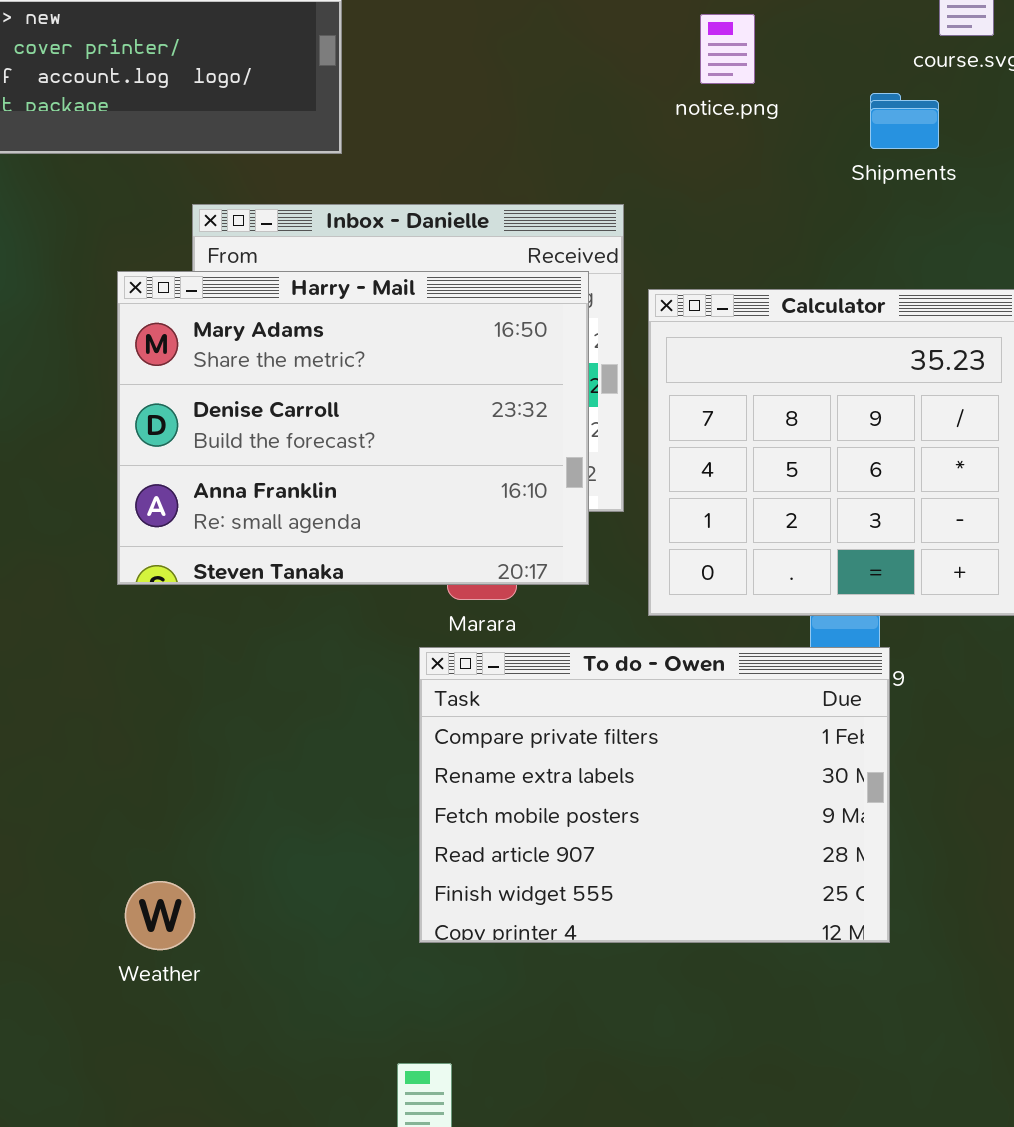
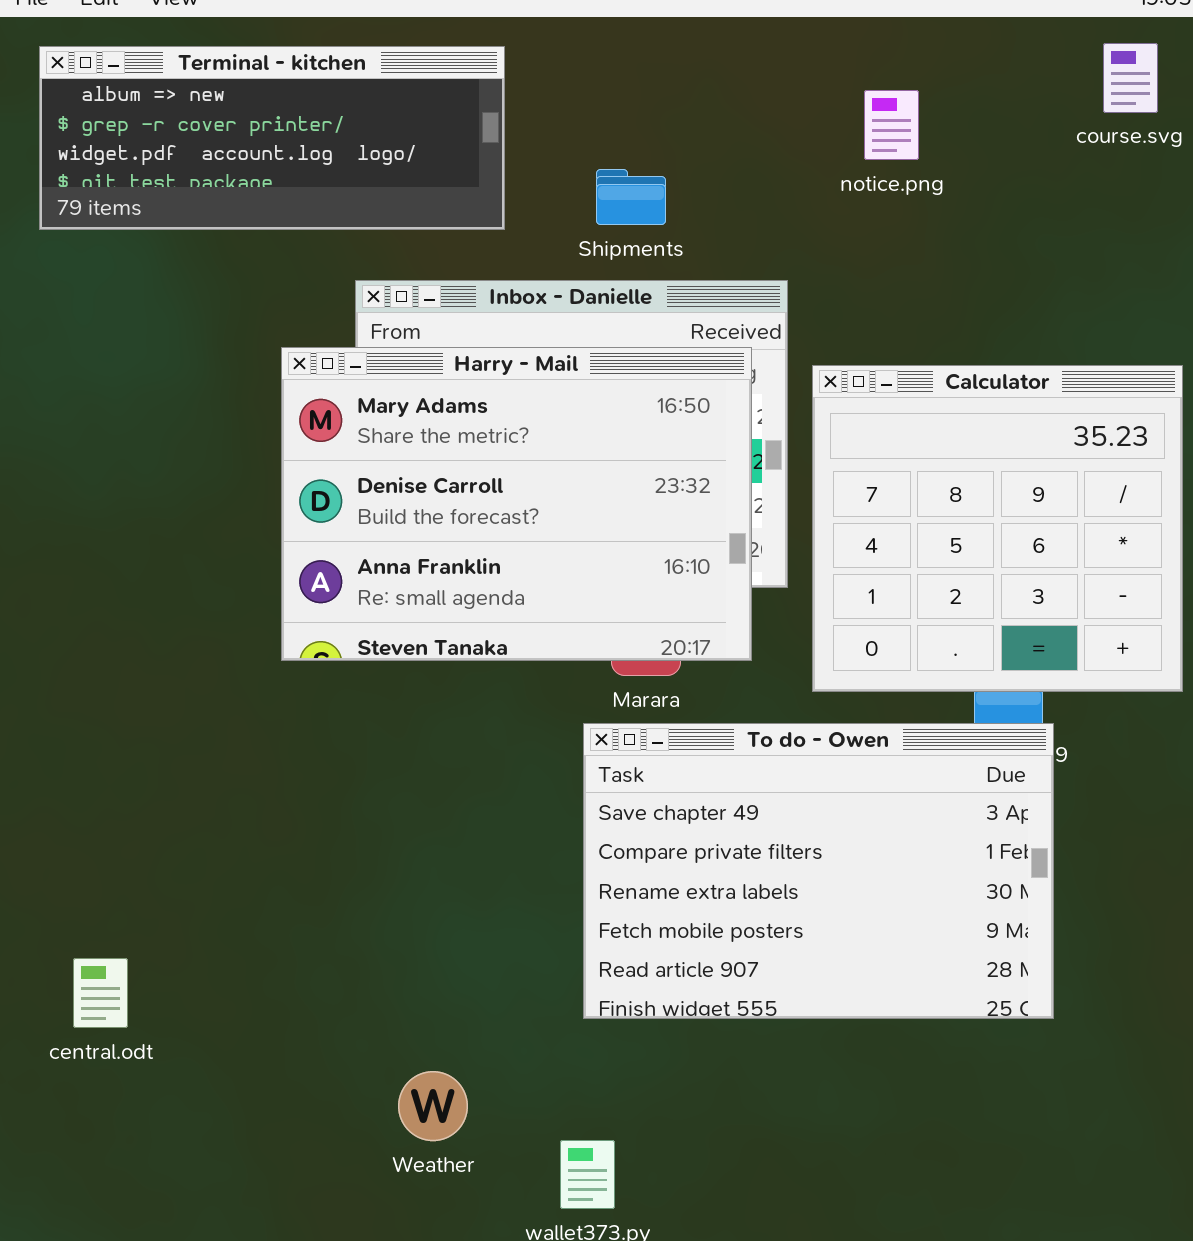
Shipments: [870,93,939,149] -> [596,169,666,225], moved
To do - Owen: [419,647,890,943] -> [583,723,1054,1019], scrolled up 1 row
Weather: [125,881,195,950] -> [398,1071,468,1141], moved

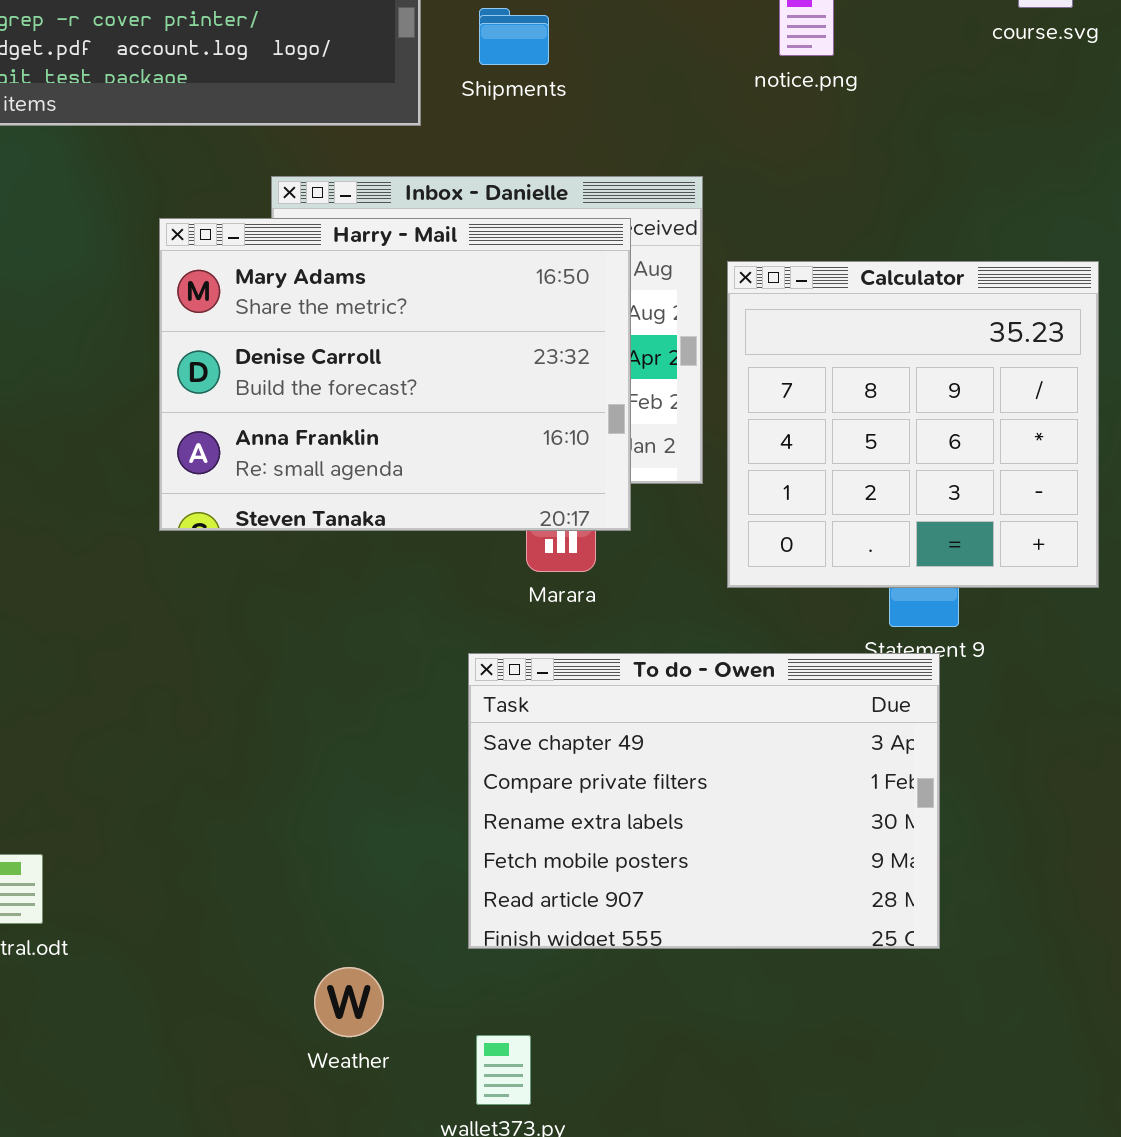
Shipments: [596,169,666,225] -> [479,8,549,65], moved
Harry - Mail: [281,347,752,661] -> [159,218,631,531], moved
To do - Owen: [583,723,1054,1019] -> [468,653,940,949], moved

